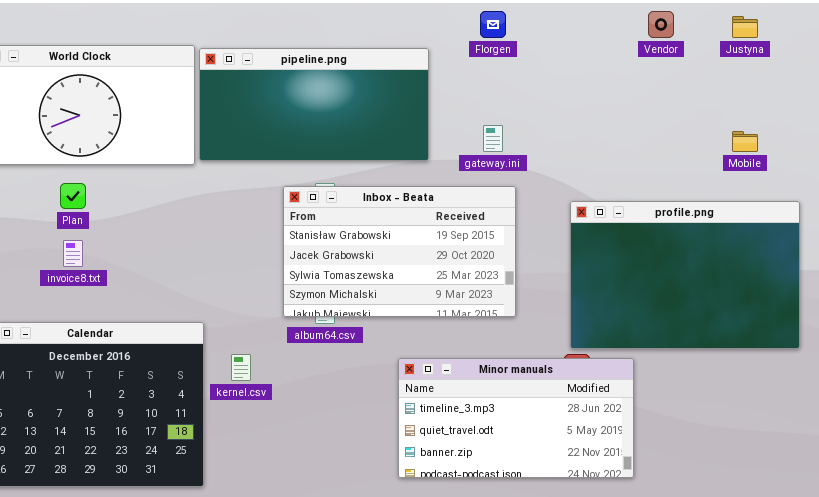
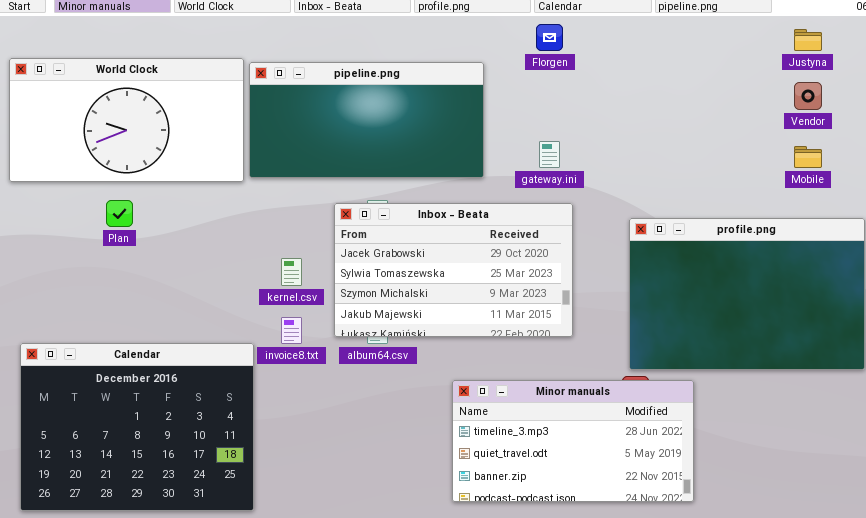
Vendor: [648,11,674,38] -> [794,82,822,110], moved
Inbox - Beata: [283,186,516,317] -> [334,203,573,337], scrolled down 1 row
invoice8.txt: [63,240,83,267] -> [281,317,302,344], moved
kernel.csv: [231,354,251,381] -> [281,258,302,286], moved

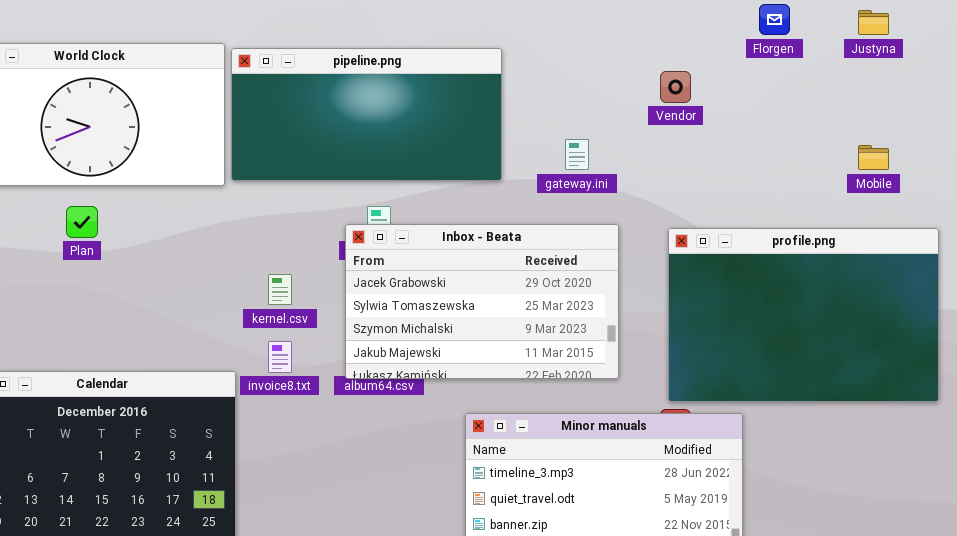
Florgen: [536,24,563,51] -> [759,4,790,35], moved
Vendor: [794,82,822,110] -> [660,71,691,103], moved
Inbox - Beata: [334,203,573,337] -> [345,224,619,379], moved

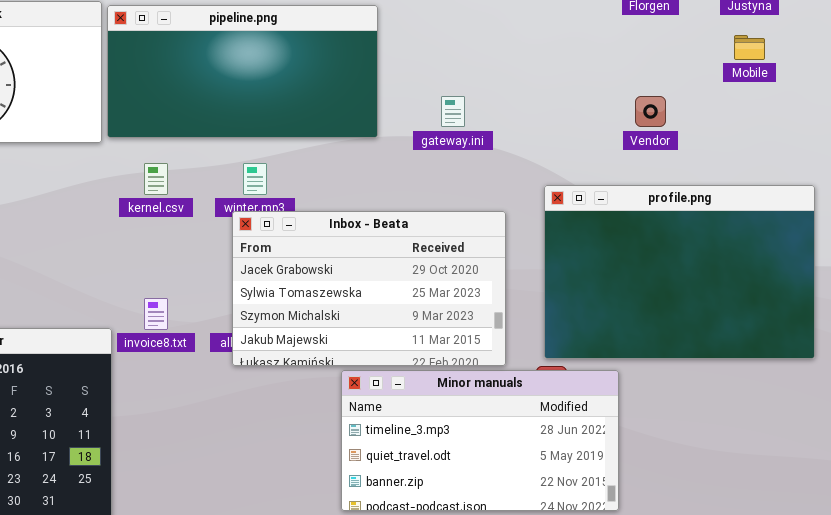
Vendor: [660,71,691,103] -> [635,96,666,127], moved
Mobile: [858,145,889,170] -> [734,35,765,60], moved
Inbox - Beata: [345,224,619,379] -> [232,211,506,366], moved
kernel.csv: [268,274,292,305] -> [144,163,168,195], moved

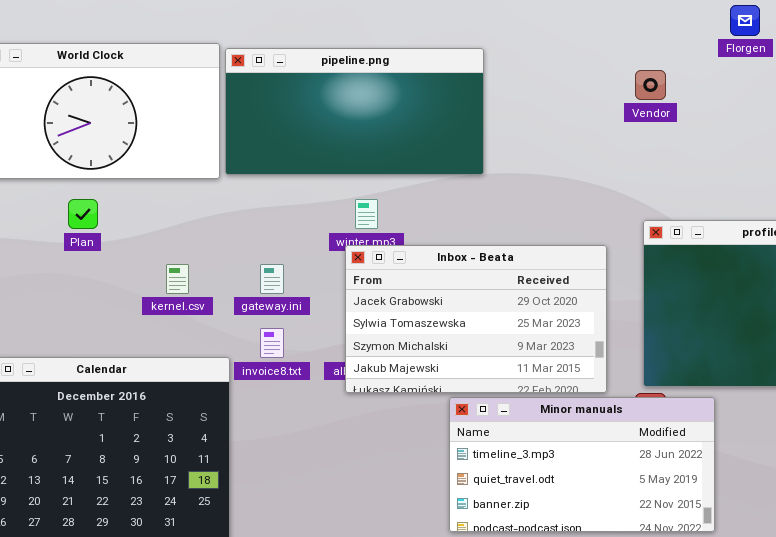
gateway.ini: [441,96,465,127] -> [260,264,284,294], moved
Vendor: [635,96,666,127] -> [635,70,666,100], moved
kernel.csv: [144,163,168,195] -> [166,264,189,294], moved

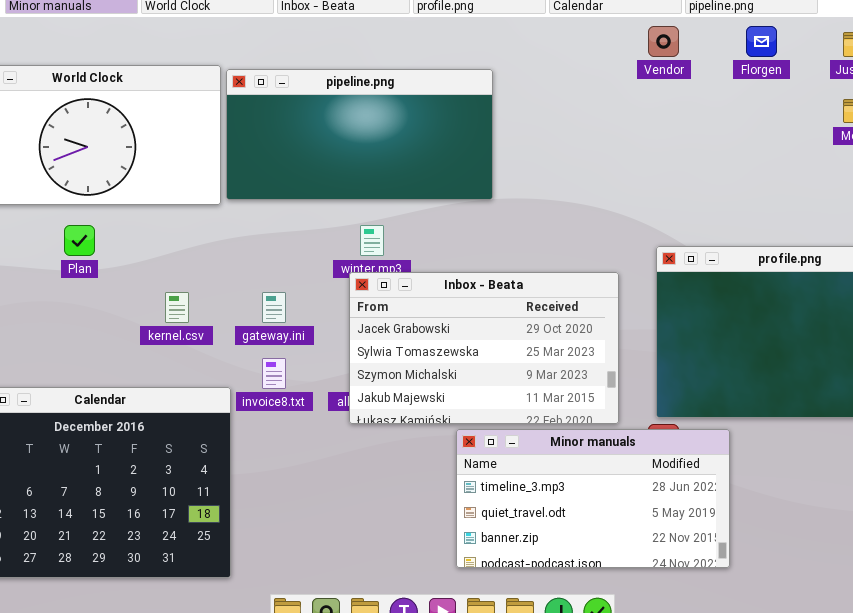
Vendor: [635,70,666,100] -> [648,26,679,57], moved

